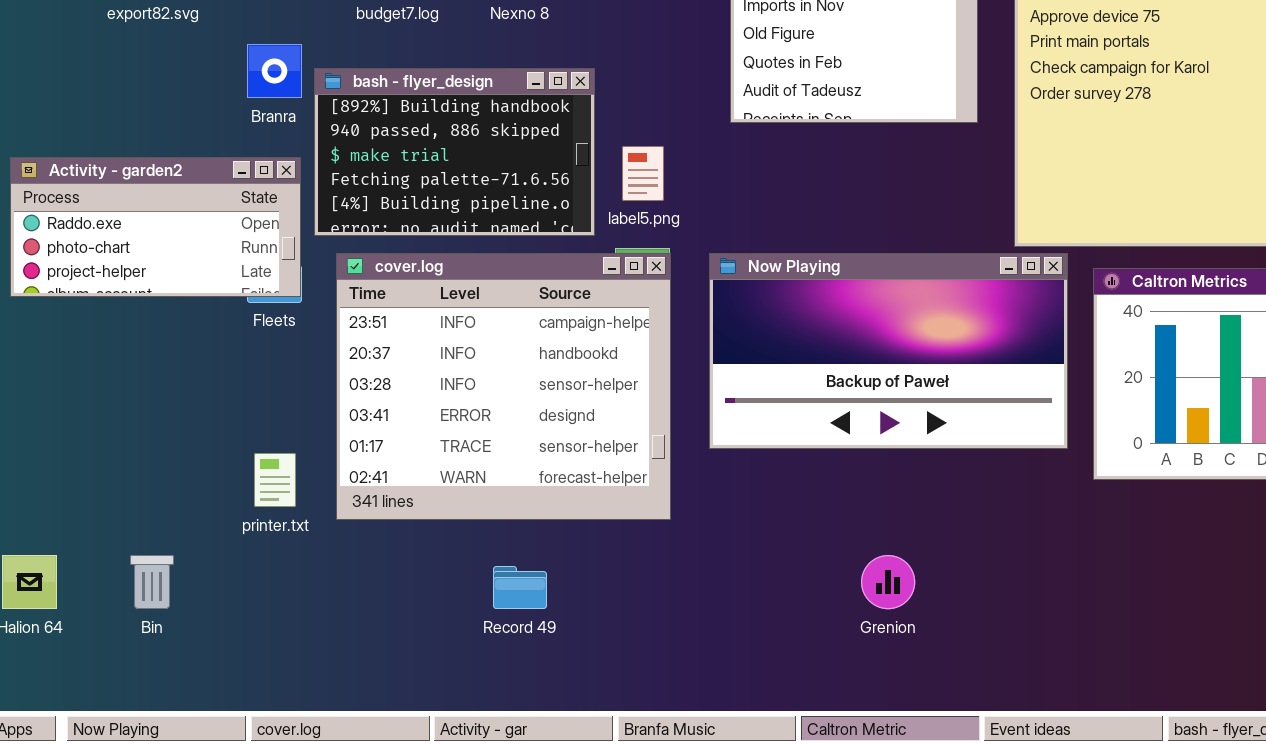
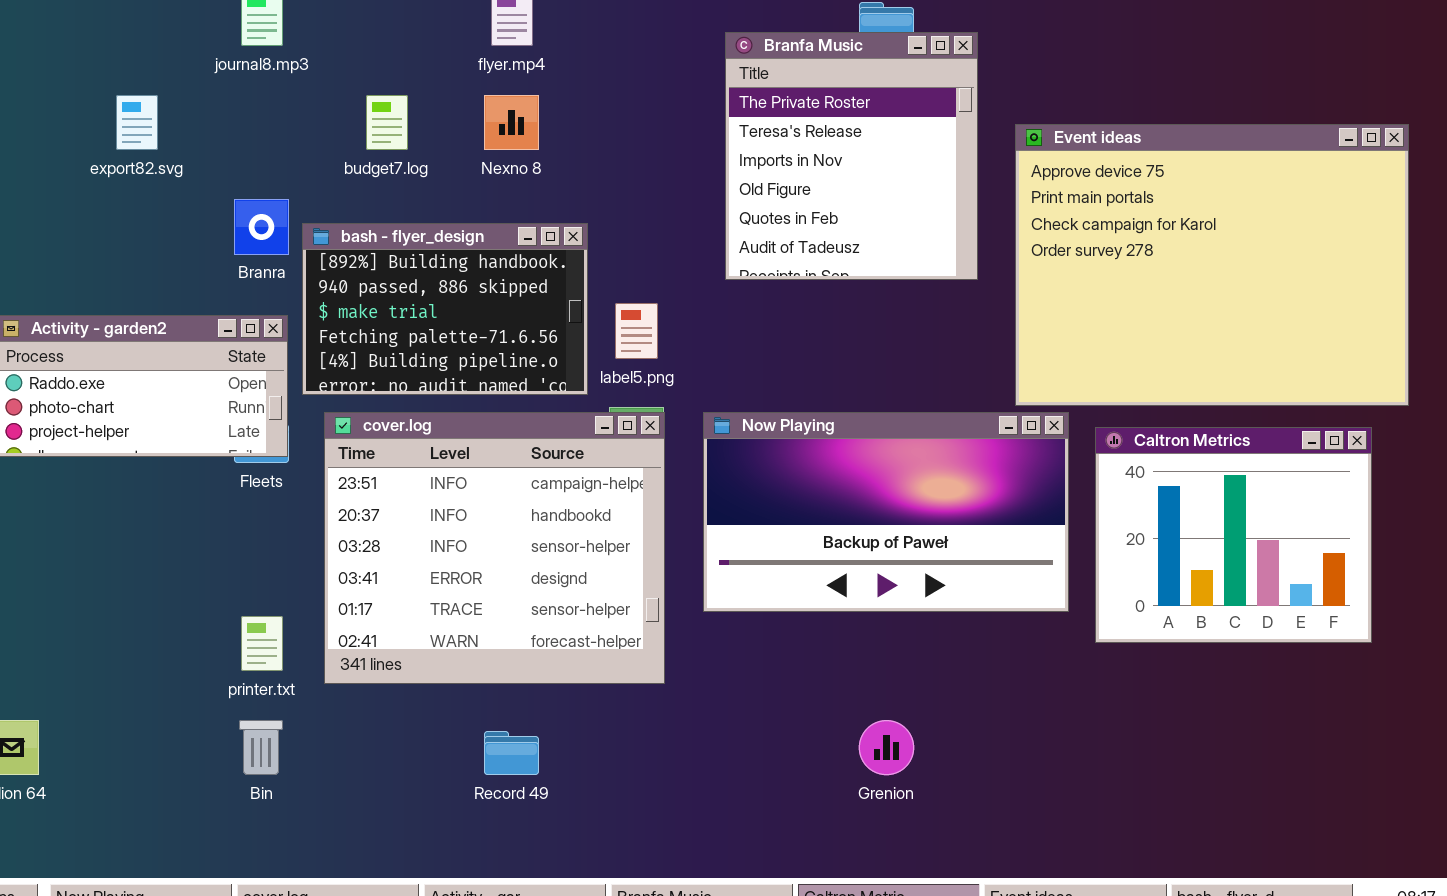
Bin: [130,555,174,609] -> [239,720,283,775], moved

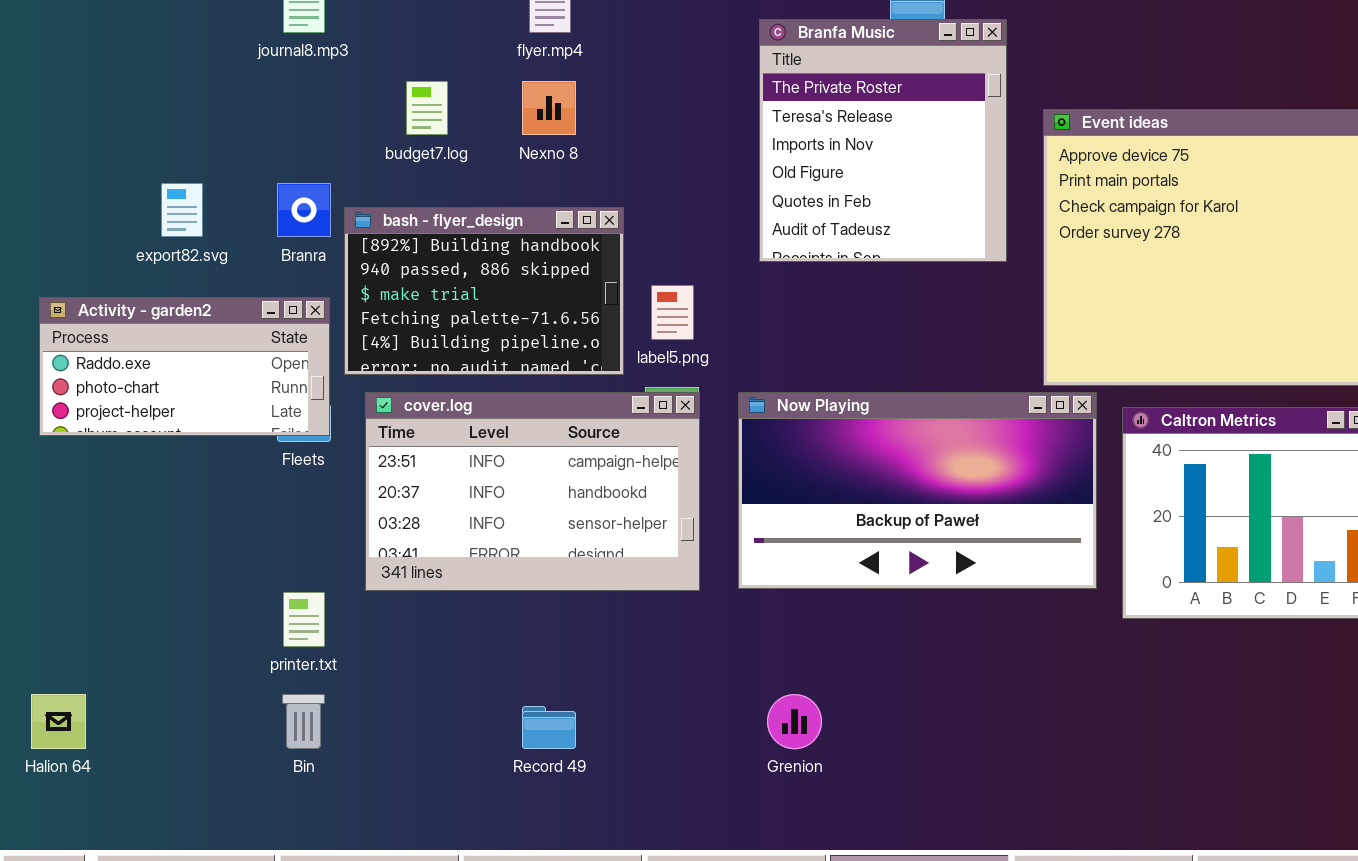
export82.svg: [116,95,158,150] -> [161,183,203,237], moved
cover.log: [324,412,665,684] -> [365,392,700,591], resized
Grenion: [859,720,914,775] -> [767,694,822,749], moved

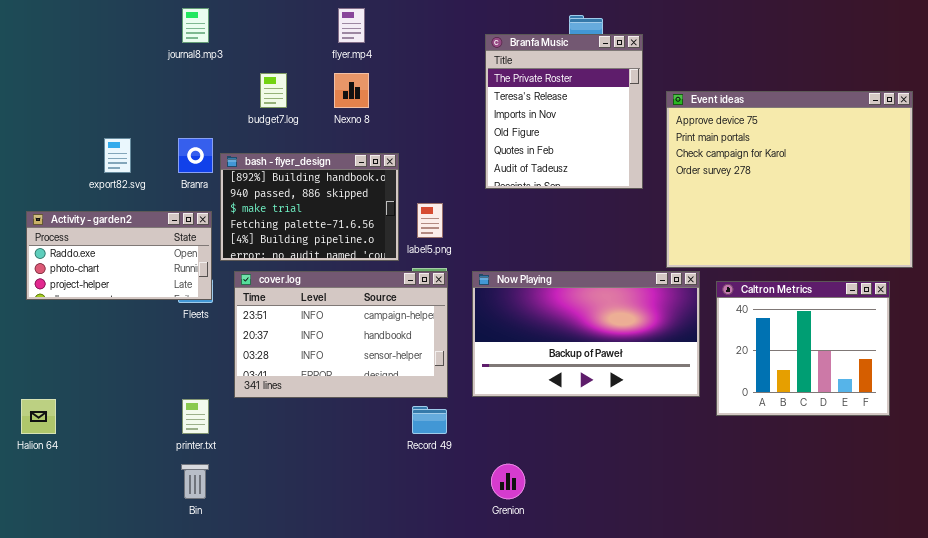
Halion 64: [31,694,86,749] -> [21,399,56,434], moved
Record 49: [522,706,576,749] -> [412,406,447,434], moved

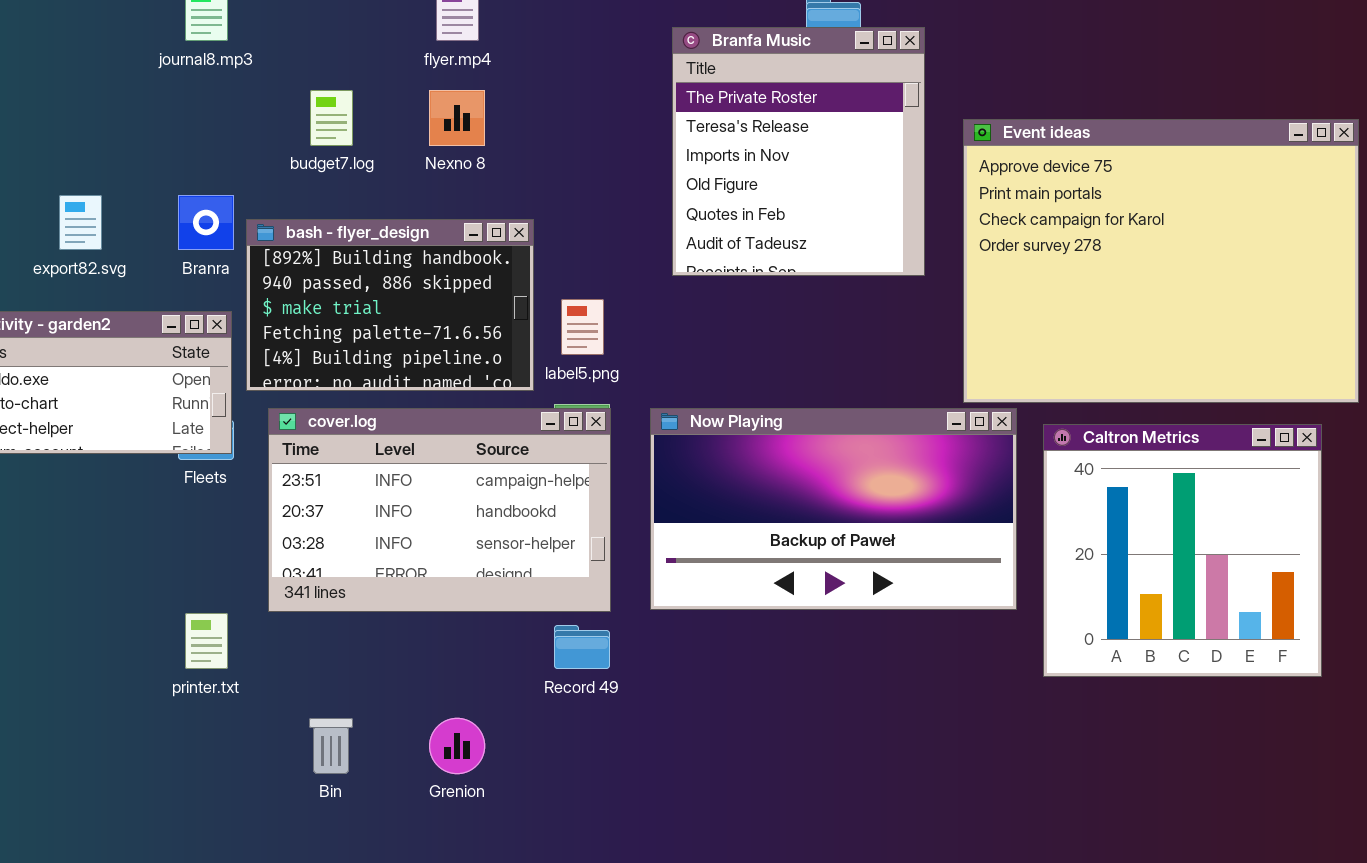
Caltron Metrics: [716,281,890,416] -> [1043,424,1322,677], resized
Bin: [181,464,209,499] -> [309,718,353,774], moved
Grenion: [491,464,525,499] -> [429,718,485,774], moved

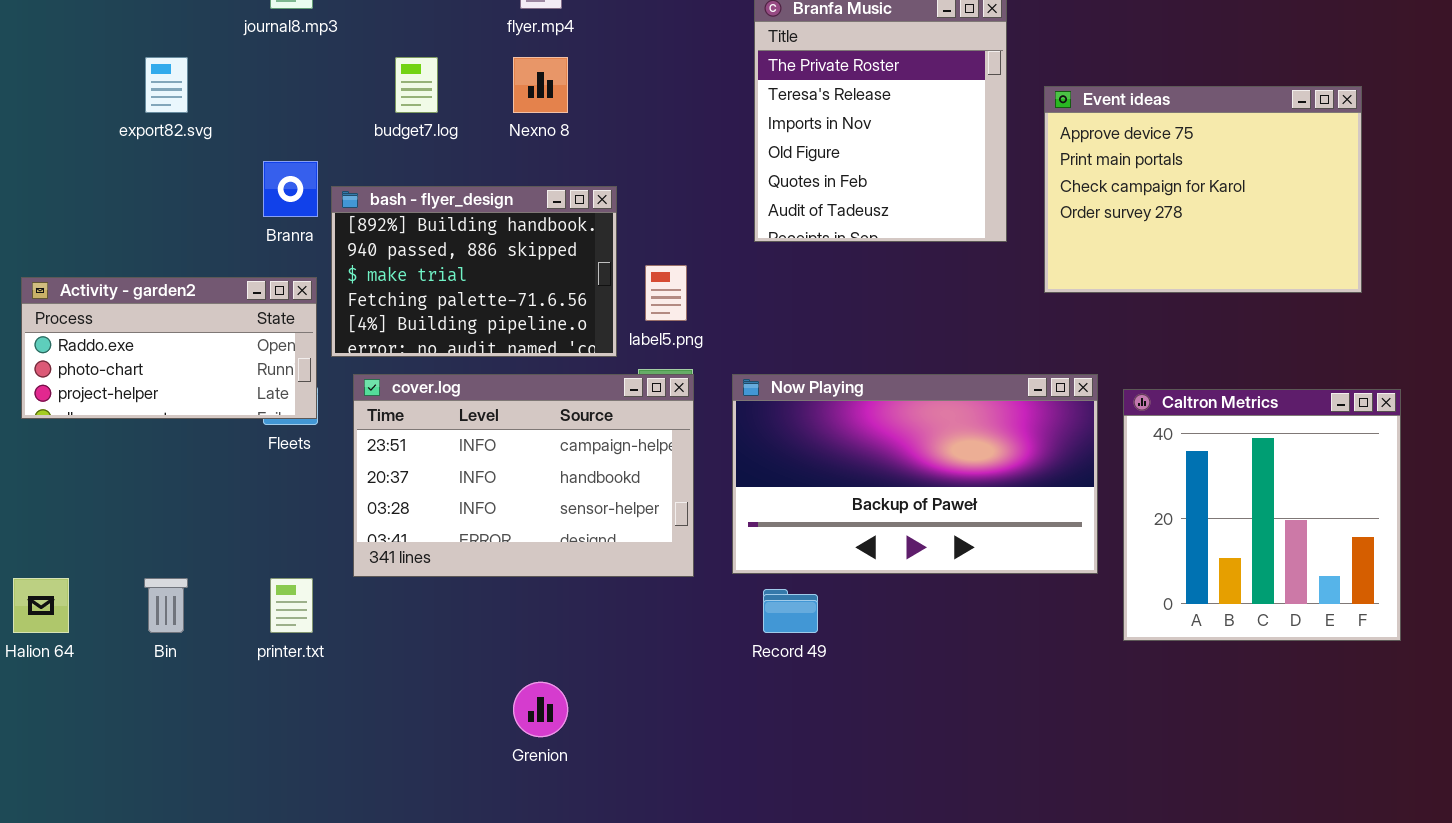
Event ideas: [963,119,1359,403] -> [1044,86,1362,293], resized
export82.svg: [59,195,102,250] -> [145,57,188,113], moved
Record 49: [554,625,610,669] -> [763,589,818,633], moved
Bin: [309,718,353,774] -> [144,578,188,633], moved

